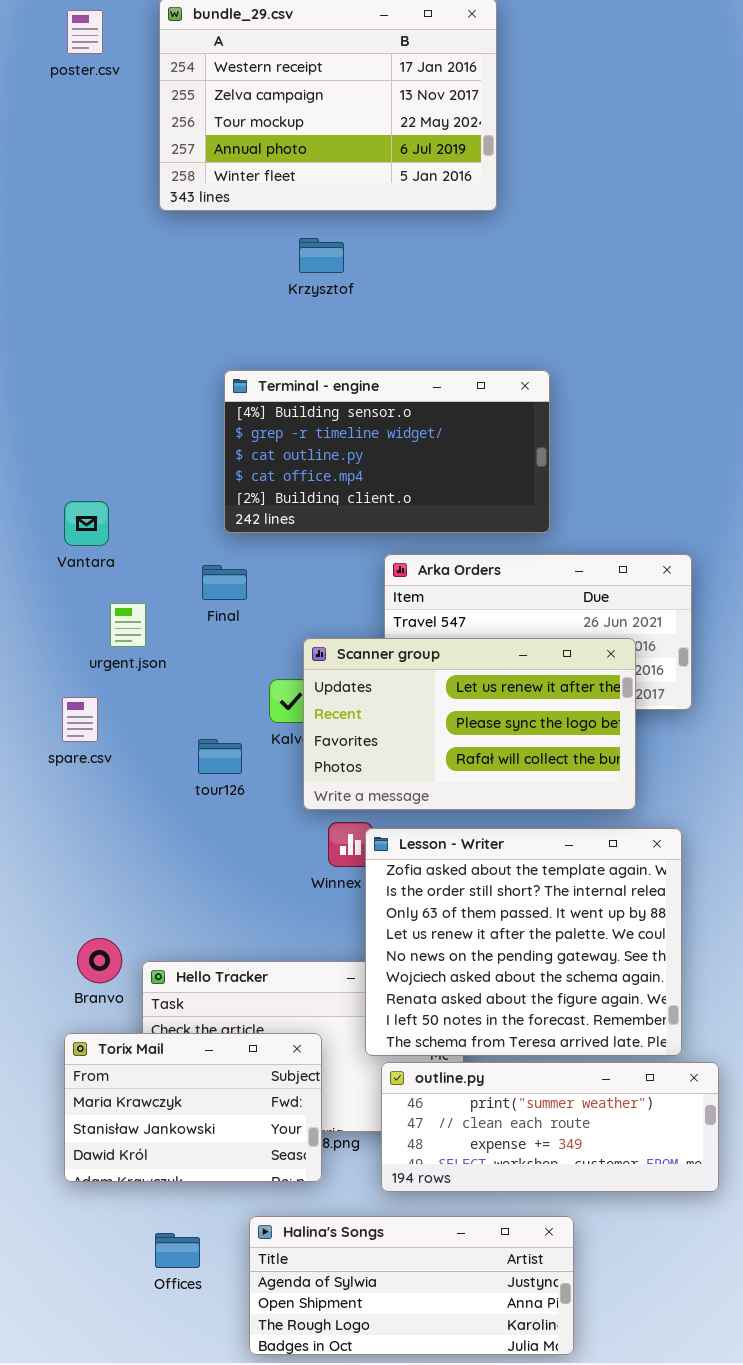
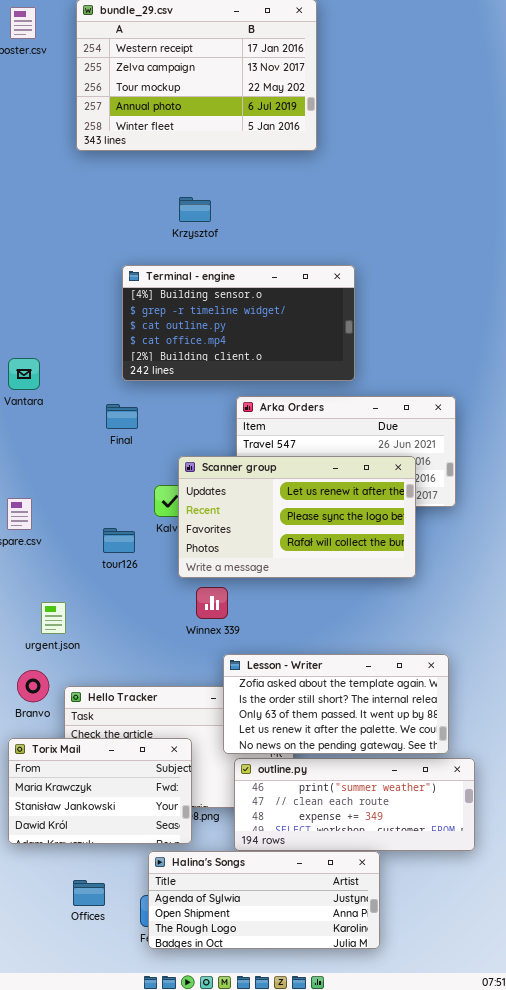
Krzysztof: [299,238,344,273] -> [179,197,211,222], moved
urgent.json: [110,603,146,647] -> [41,602,66,634], moved
Lesson - Writer: [365,828,682,1056] -> [223,654,449,754], resized
Halina's Songs: [249,1216,574,1355] -> [148,851,380,949], moved

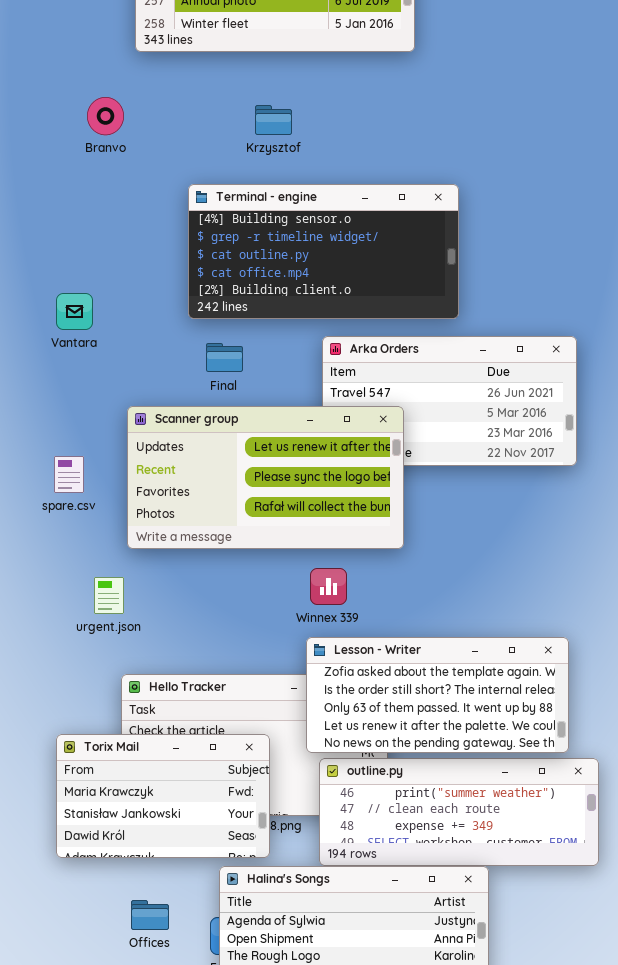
Final: [106,404,138,429] -> [206,343,243,372], moved
Scanner group: [178,456,416,578] -> [127,406,404,549], moved
Winnex 339: [196,587,228,619] -> [310,568,347,605], moved
Branvo: [17,670,49,702] -> [87,97,124,135], moved

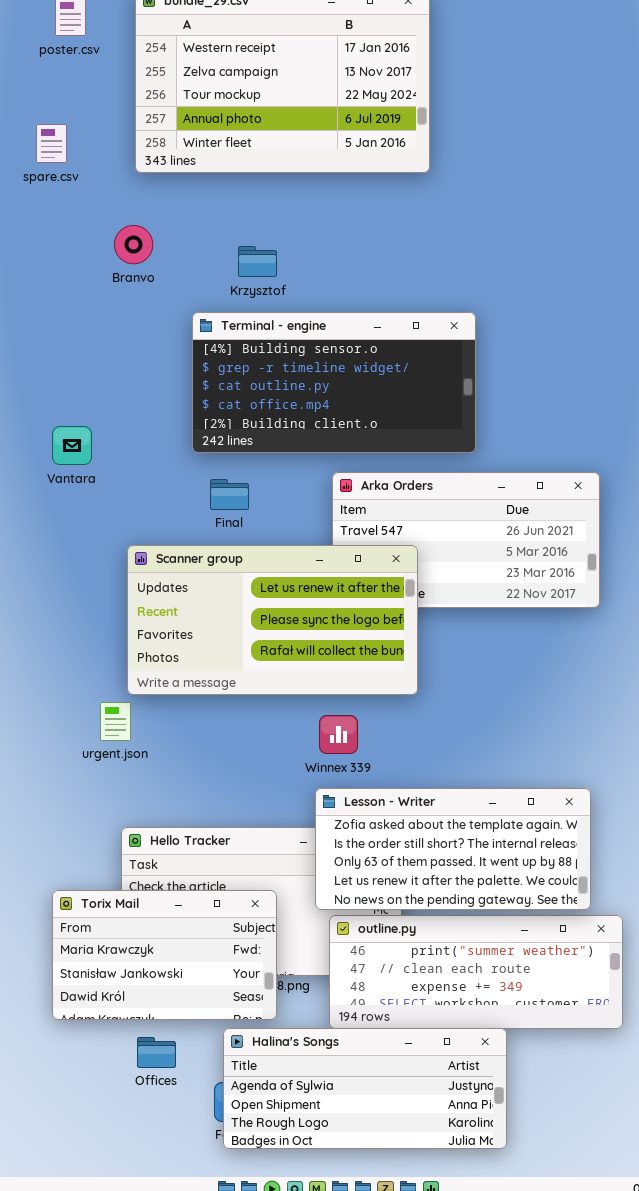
Branvo: [87,97,124,135] -> [114,225,153,264], moved
Krzysztof: [255,105,292,135] -> [238,246,277,277], moved
spare.csv: [54,456,84,493] -> [36,124,67,163], moved
urgent.json: [94,577,124,614] -> [100,702,131,741], moved
Offices: [131,900,169,930] -> [137,1037,176,1068], moved

